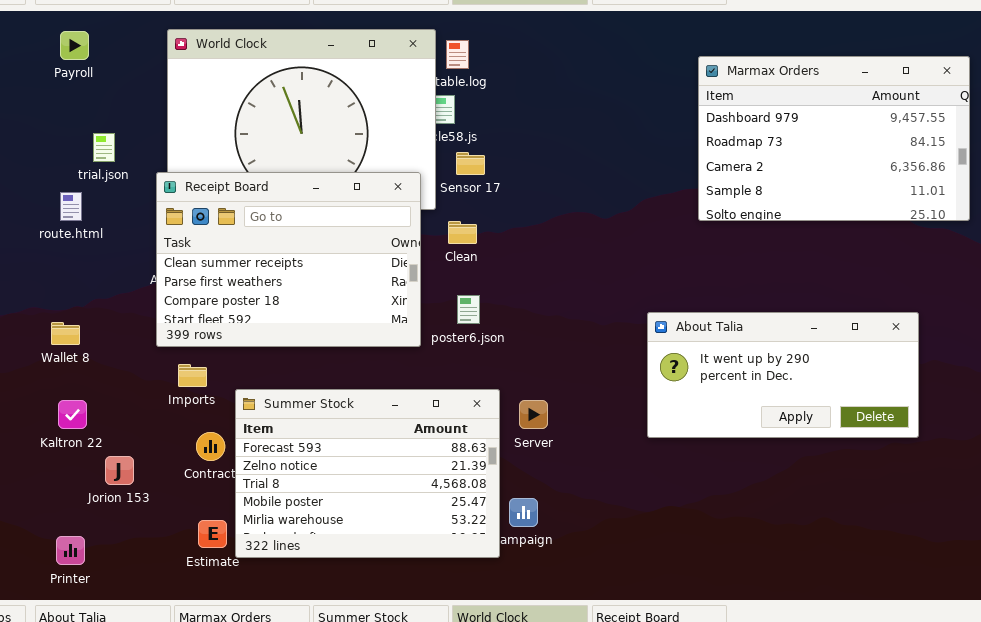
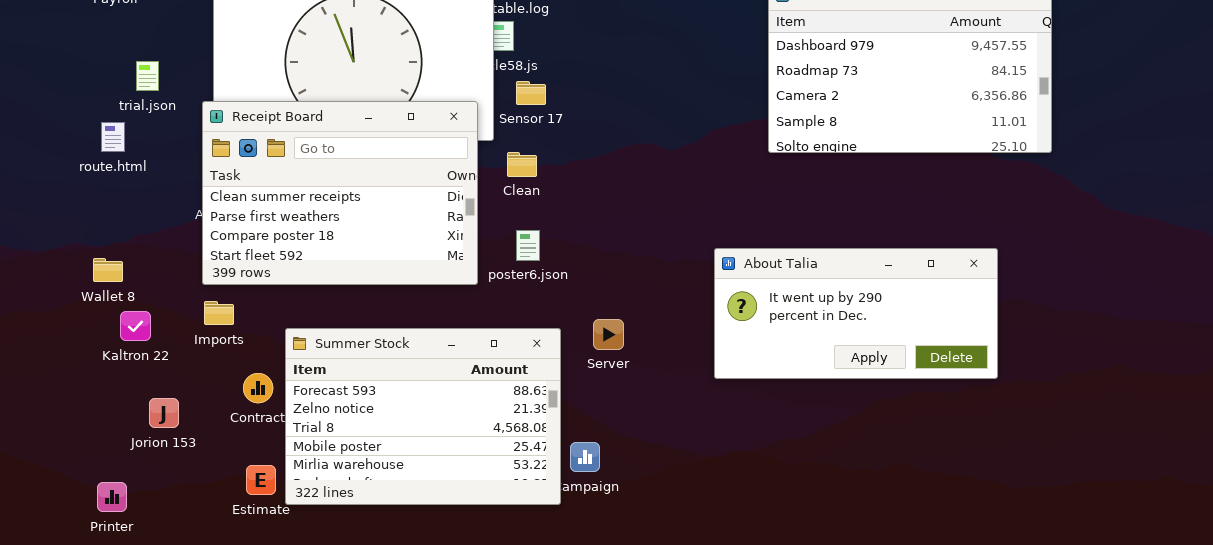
Imports: [178,364,207,387] -> [204,301,234,325], moved
Kaltron 22: [58,400,87,429] -> [120,311,151,341], moved
Server: [519,400,548,429] -> [593,319,624,350], moved

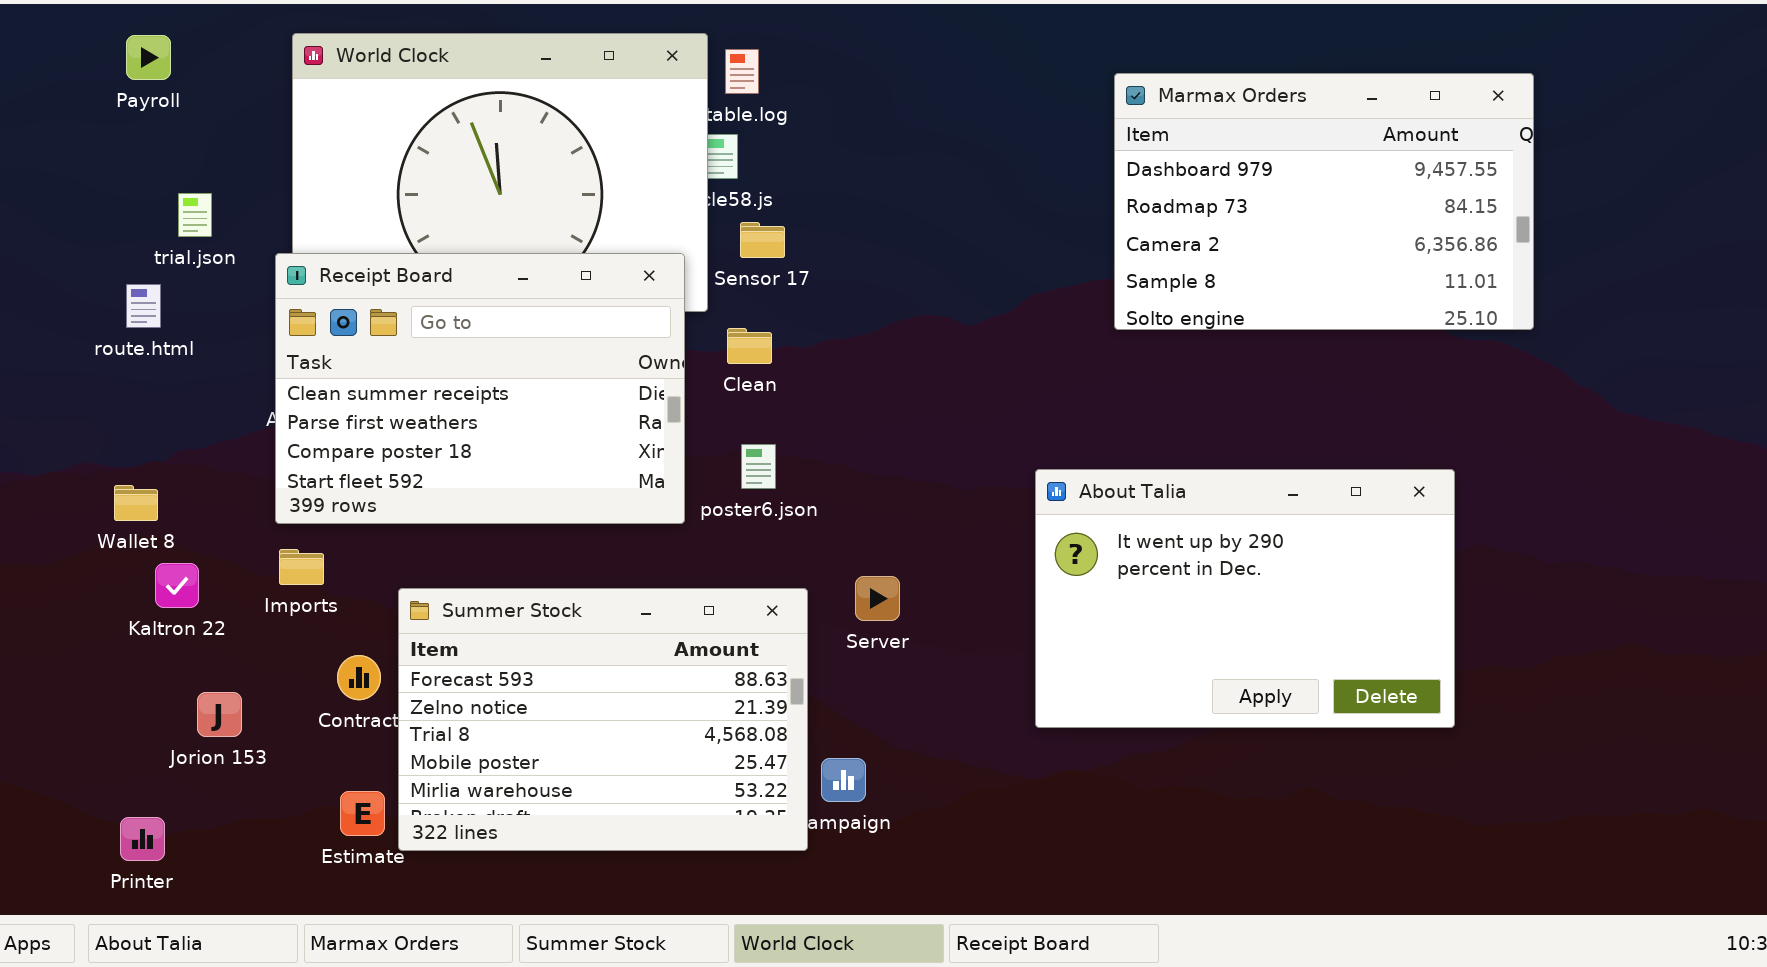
About Talia: [714,248,998,379] -> [1035,469,1455,728], resized

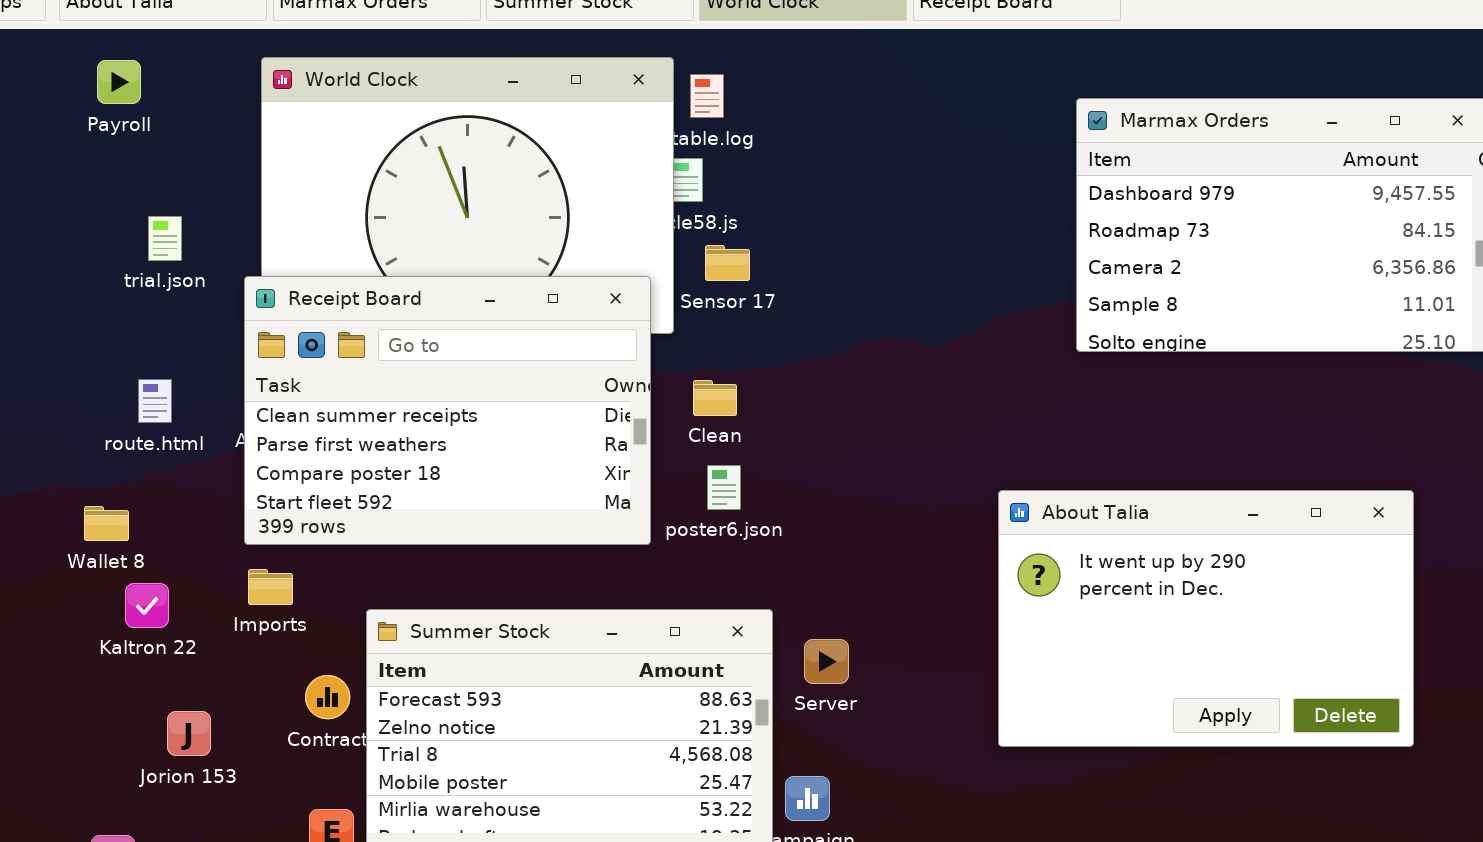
route.html: [126,284,161,328] -> [138,379,172,423], moved
Clean: [727,328,772,364] -> [693,380,737,416], moved
Server: [855,576,900,621] -> [804,639,849,684], moved

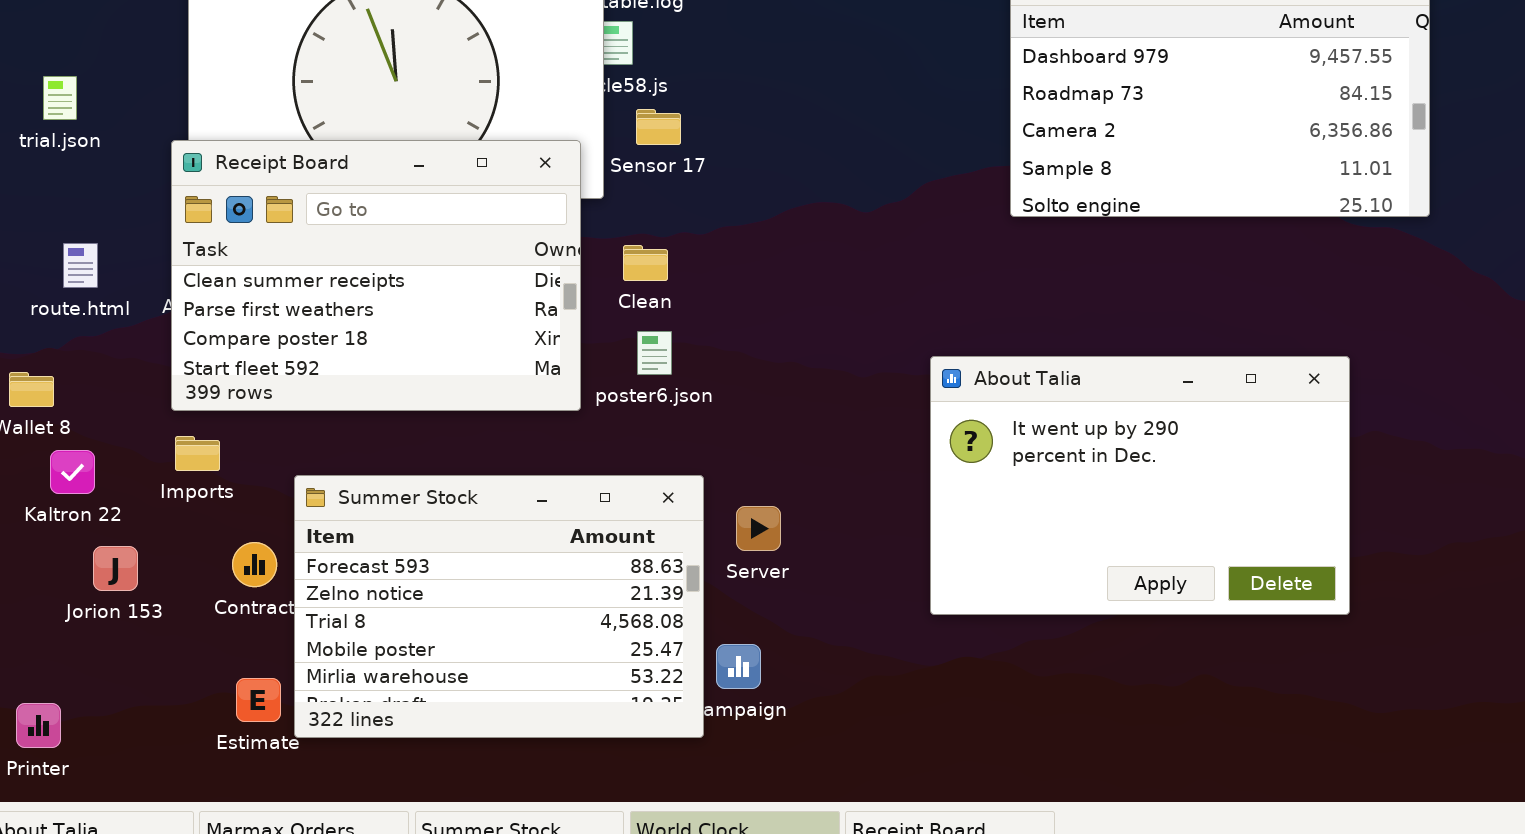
trial.json: [148,216,182,261] -> [43,76,77,120], moved
Jorion 153: [167,711,211,756] -> [93,546,138,591], moved

